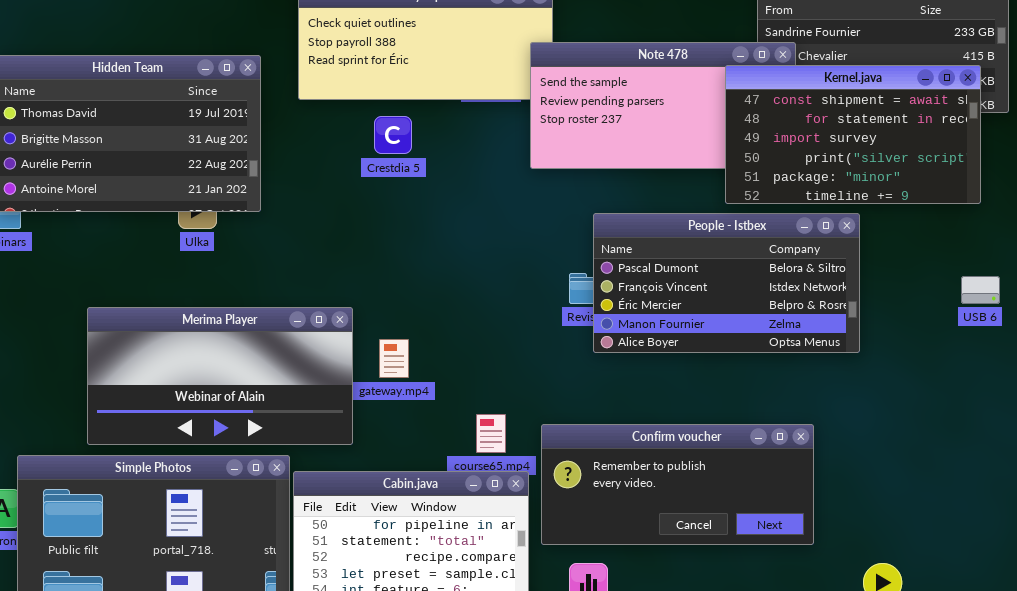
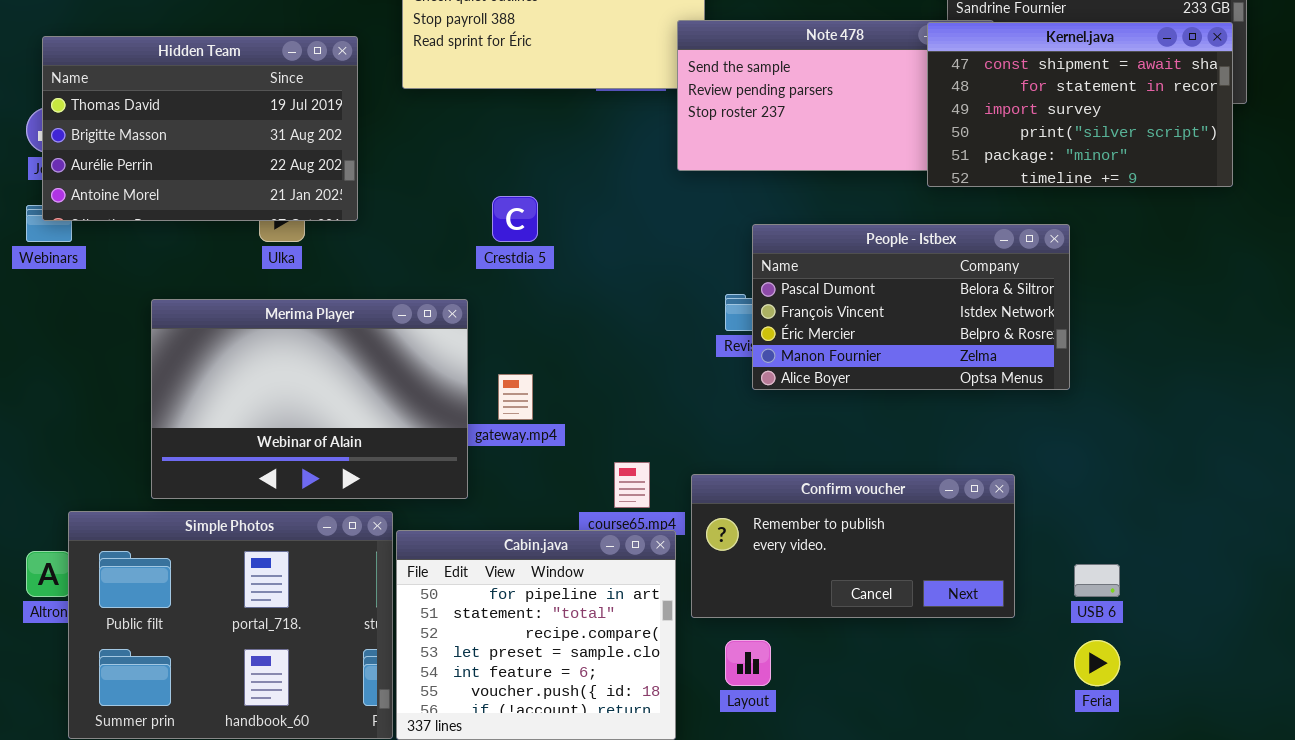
Kernel.java: [725,65,981,204] -> [927,22,1233,187], moved
Crestdia 5: [374,116,412,154] -> [492,196,538,242], moved
USB 6: [961,276,1000,304] -> [1074,564,1120,597], moved
Merima Player: [87,307,353,445] -> [151,299,468,499], resized

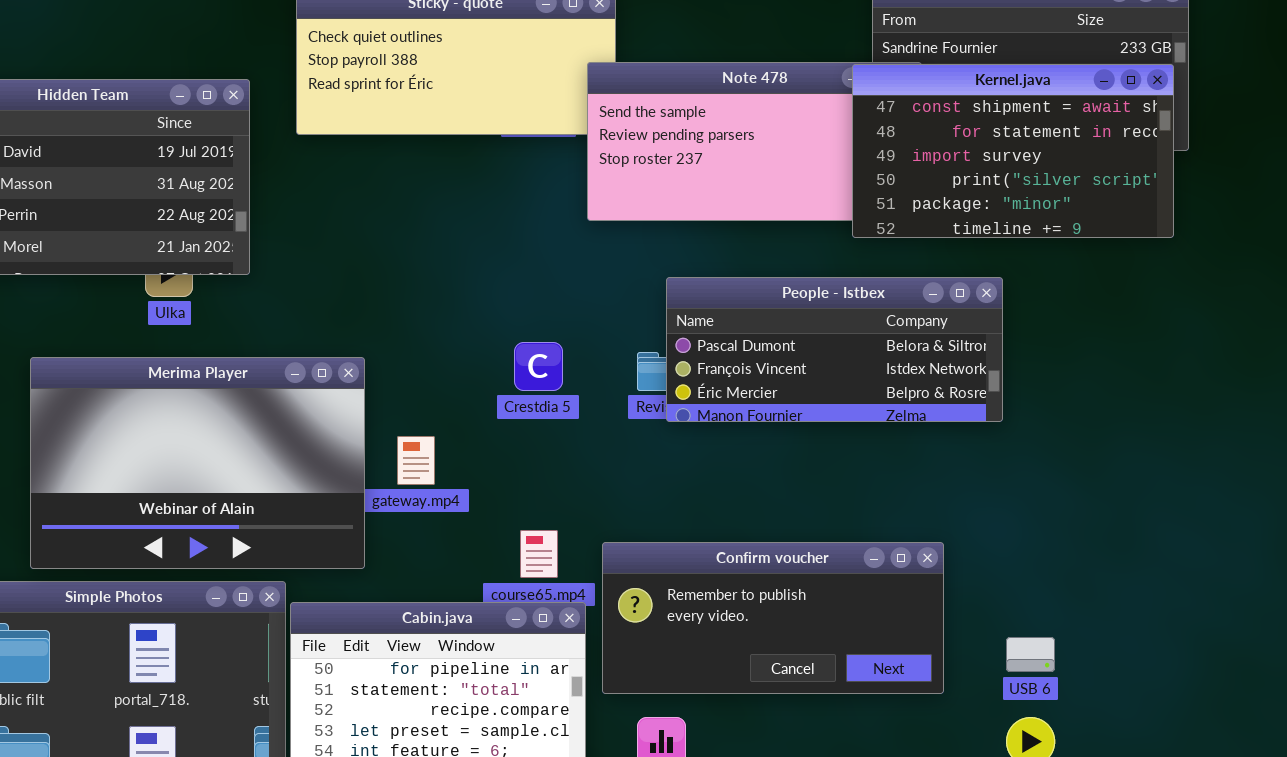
Crestdia 5: [492,196,538,242] -> [514,342,563,391], moved
People - Istbex: [752,224,1070,390] -> [666,277,1003,422], resized

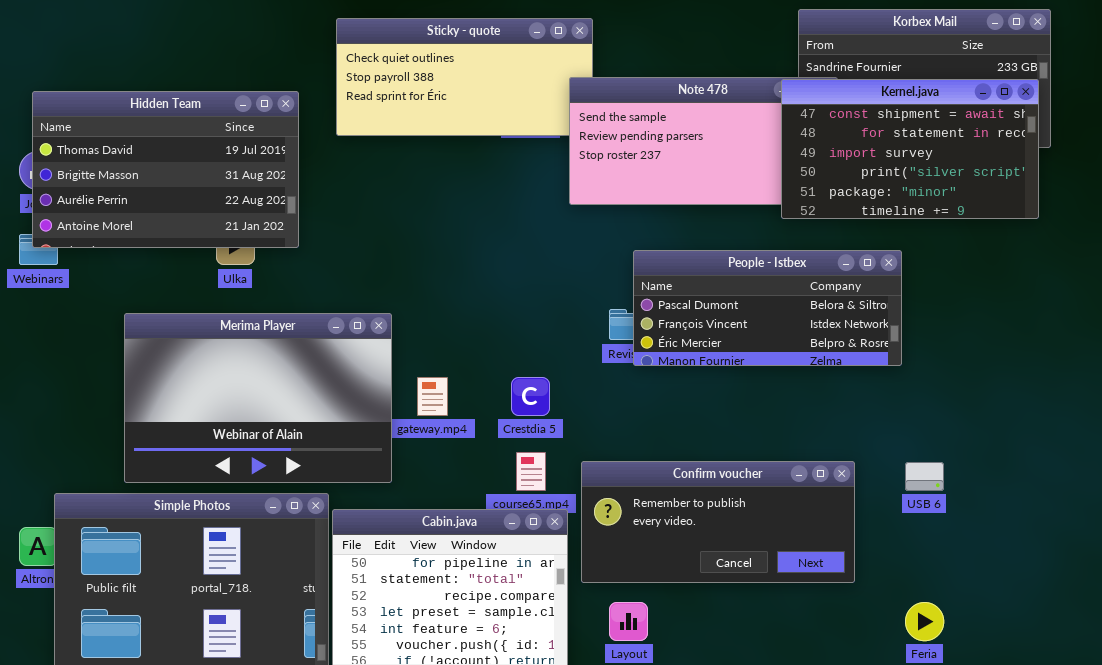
Crestdia 5: [514,342,563,391] -> [511,377,550,416], moved
USB 6: [1006,637,1055,672] -> [905,462,944,491], moved

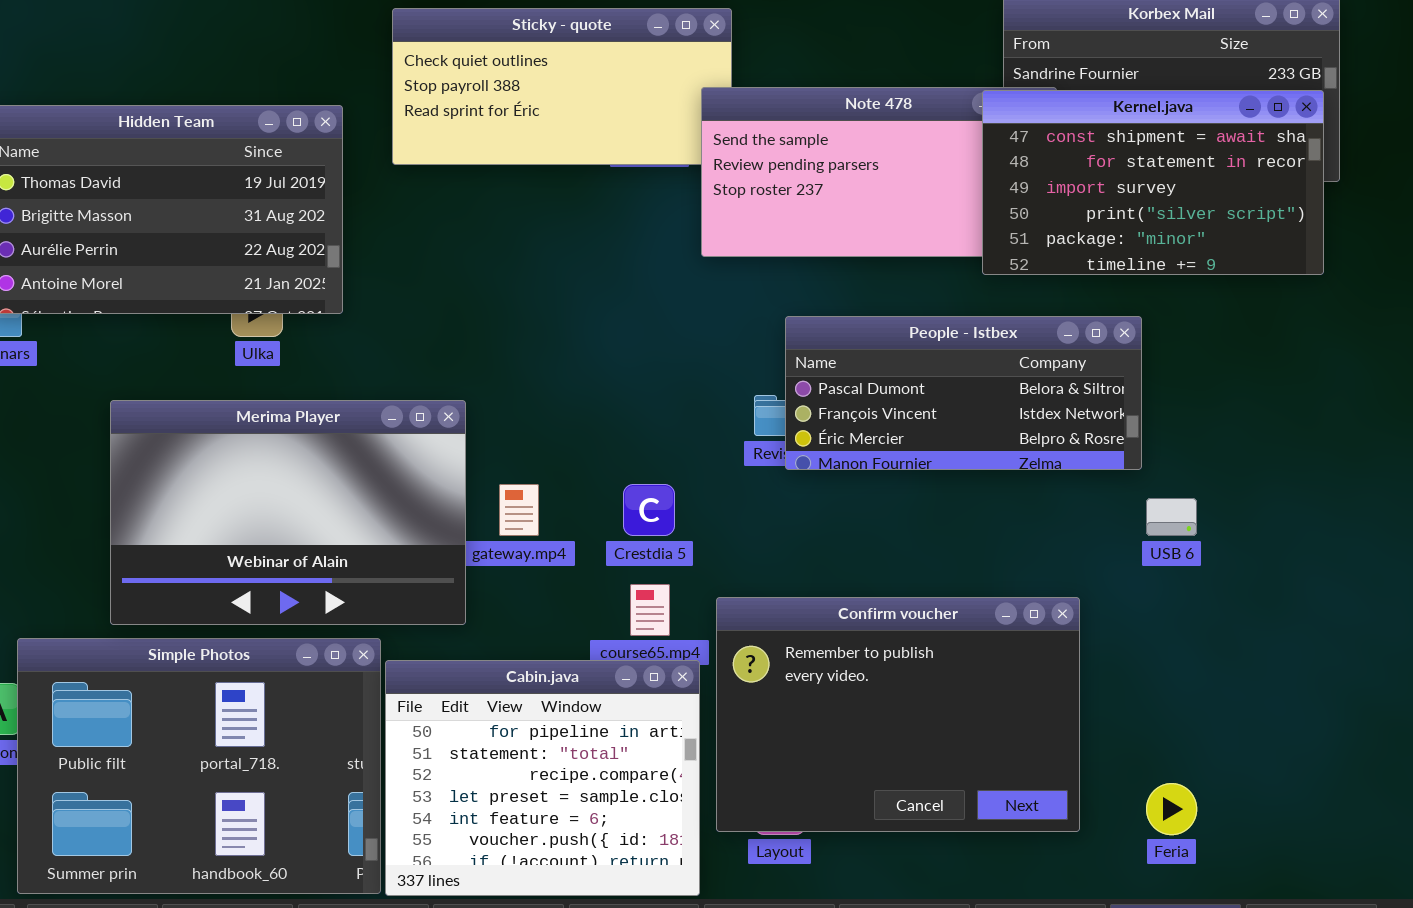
Confirm voucher: [581,461,855,583] -> [716,597,1080,832], resized
USB 6: [905,462,944,491] -> [1146,498,1197,536], moved

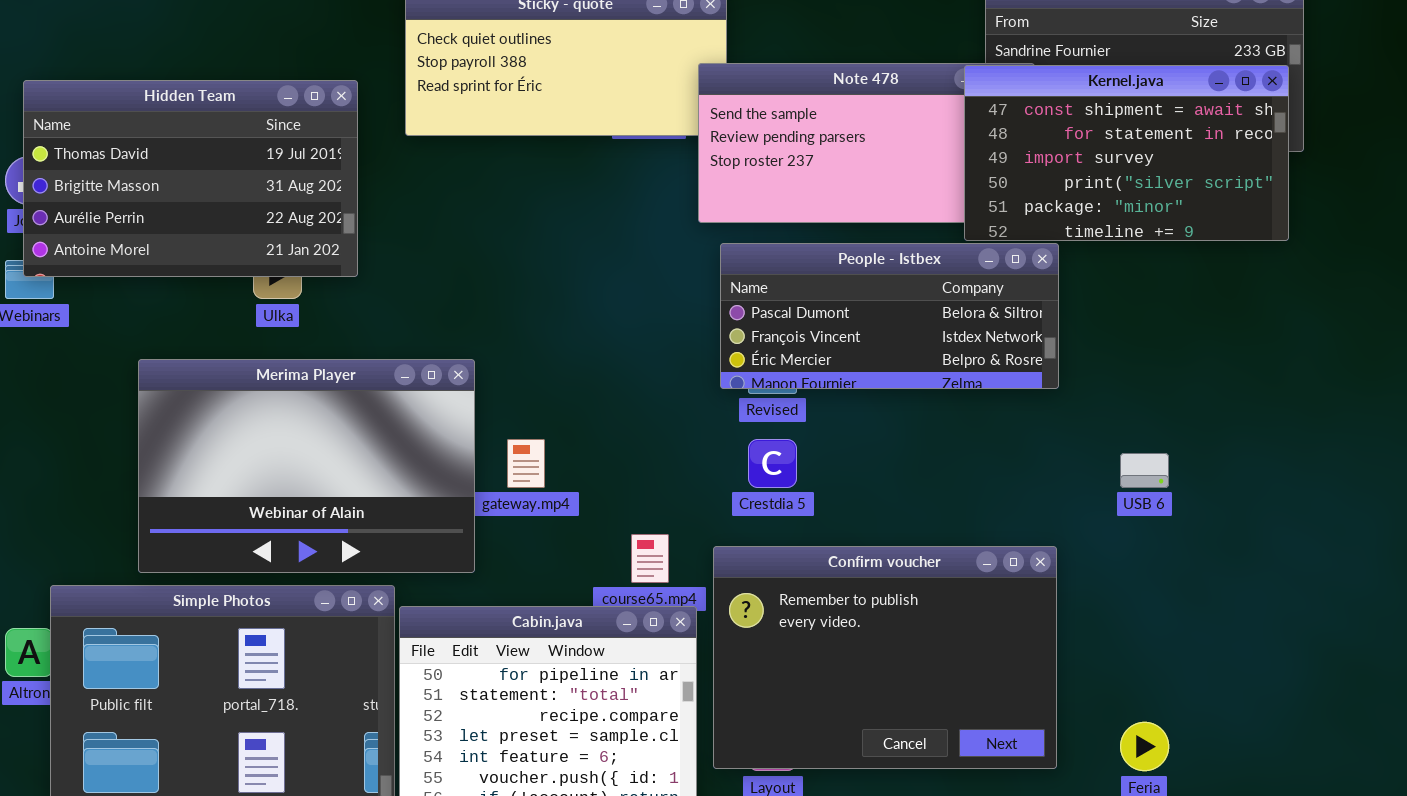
People - Istbex: [785,316,1142,470] -> [720,243,1059,389], moved
Crestdia 5: [623,484,675,536] -> [748,439,797,488], moved

